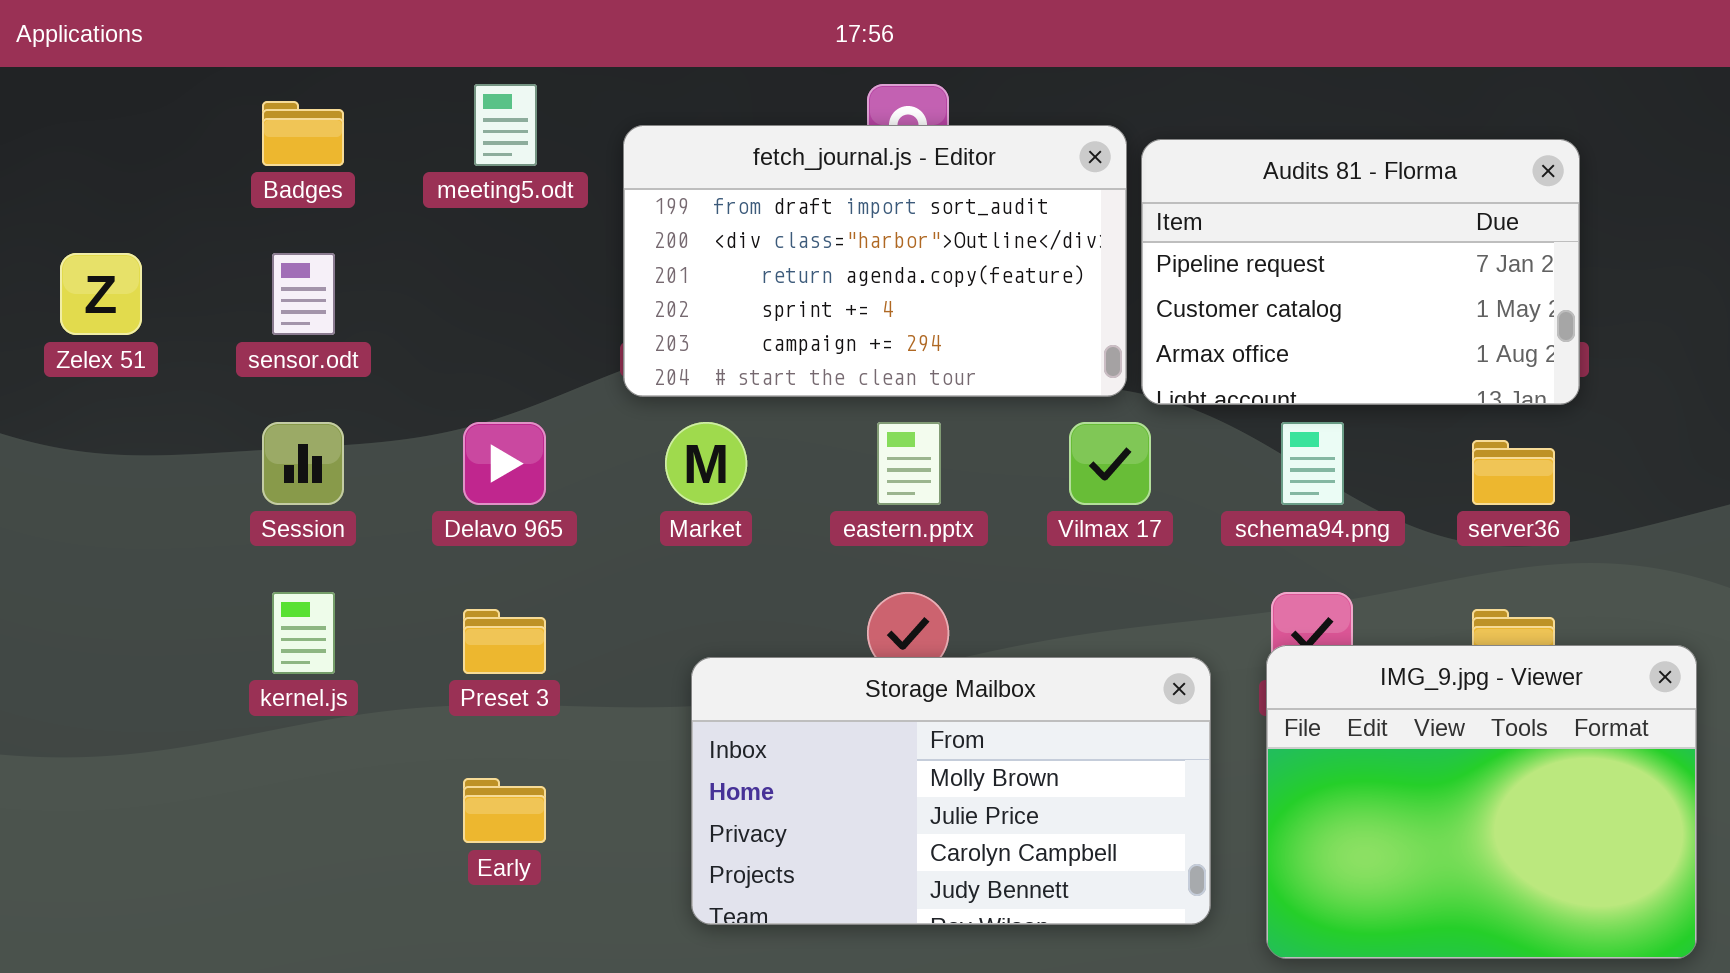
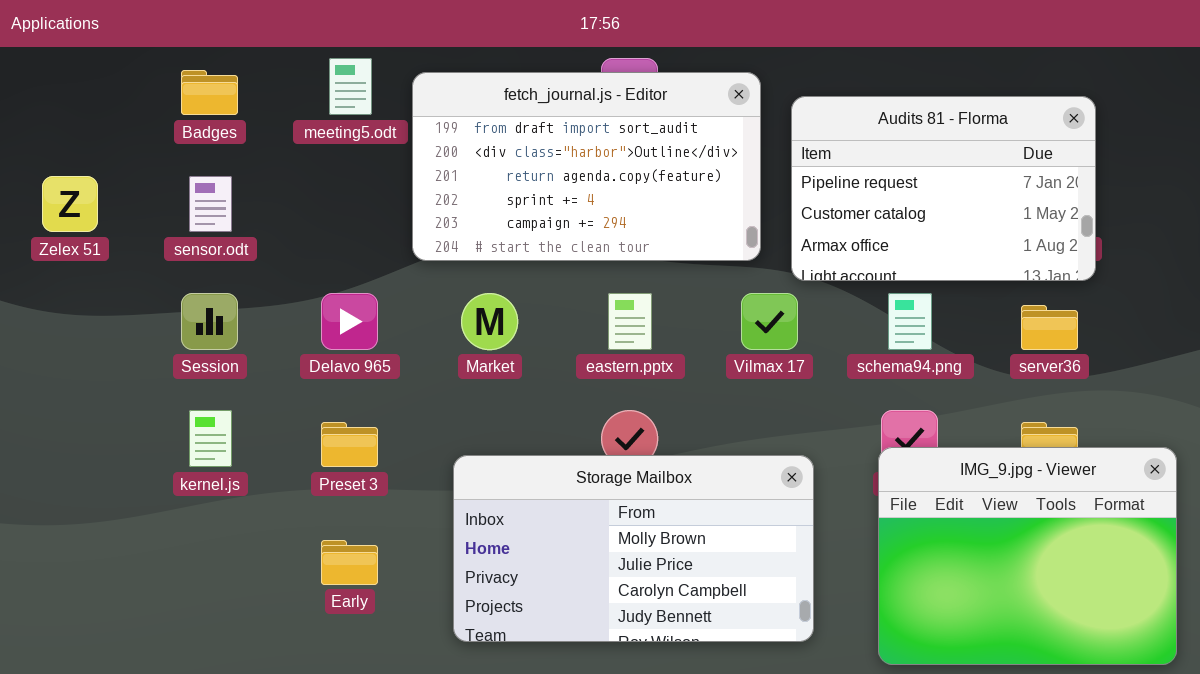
fetch_journal.js - Editor: [623,125,1127,397] -> [412,72,761,261], moved
Storage Mailbox: [691,657,1211,925] -> [453,455,814,642], moved

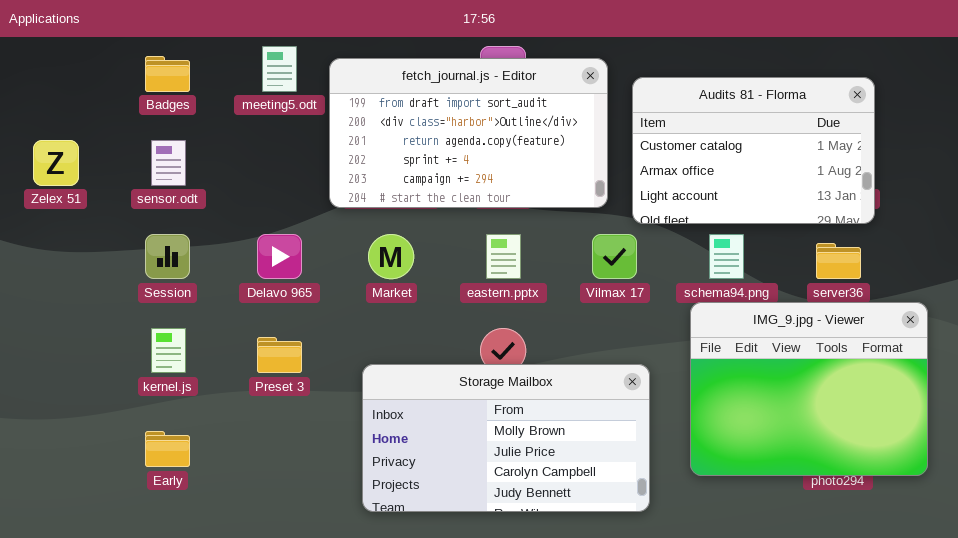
Audits 81 - Florma: [791,96,1096,281] -> [632,77,875,224], scrolled down 1 row
IMG_9.jpg - Viewer: [878,447,1177,665] -> [690,302,928,476], moved
Early: [321,540,378,585] -> [145,431,190,467], moved

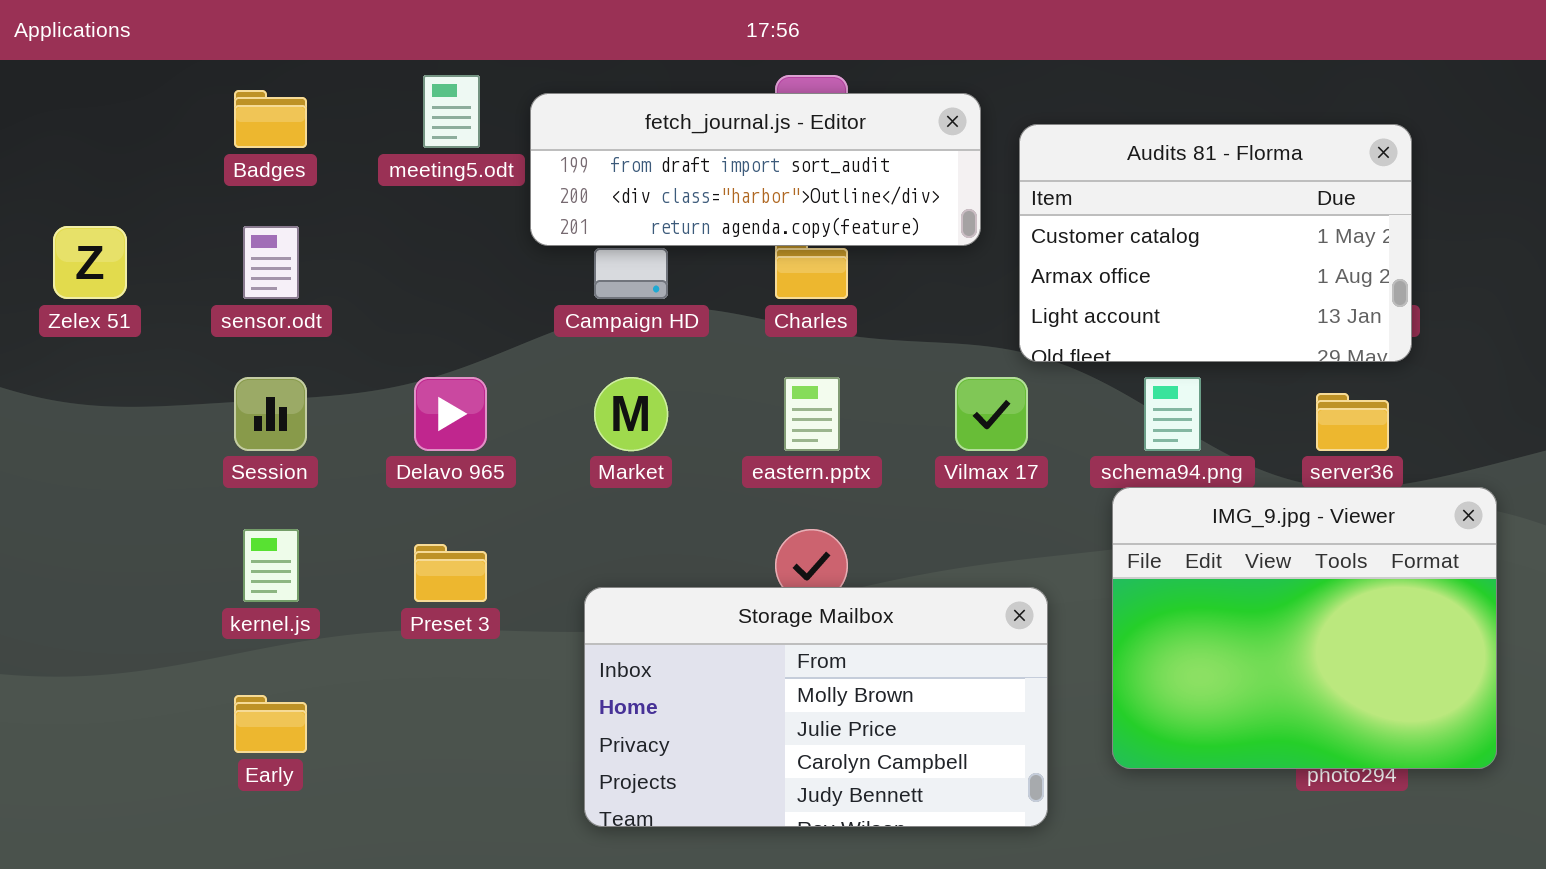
fetch_journal.js - Editor: [329,58,608,208] -> [530,93,981,246], resized

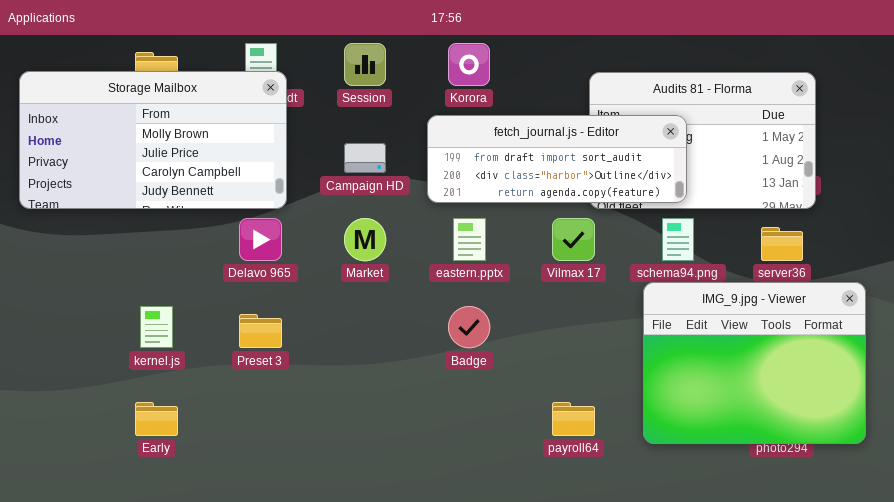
fetch_journal.js - Editor: [530,93,981,246] -> [427,115,687,203], moved
Session: [234,377,307,451] -> [344,43,386,86], moved
Storage Mailbox: [584,587,1048,827] -> [19,71,287,209], moved

